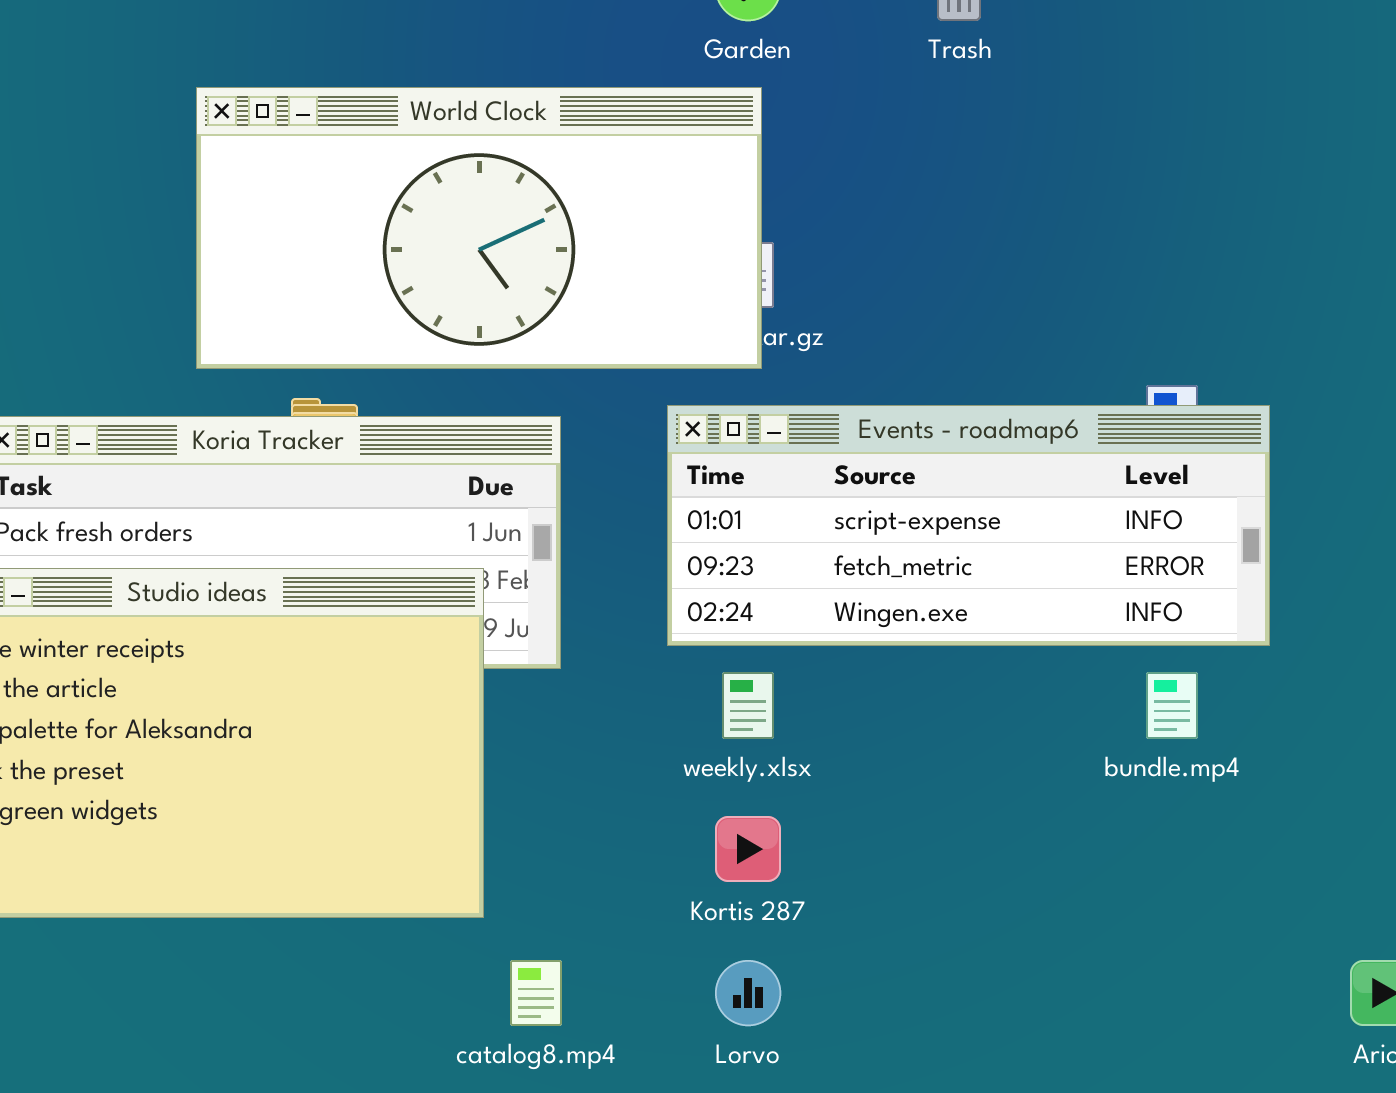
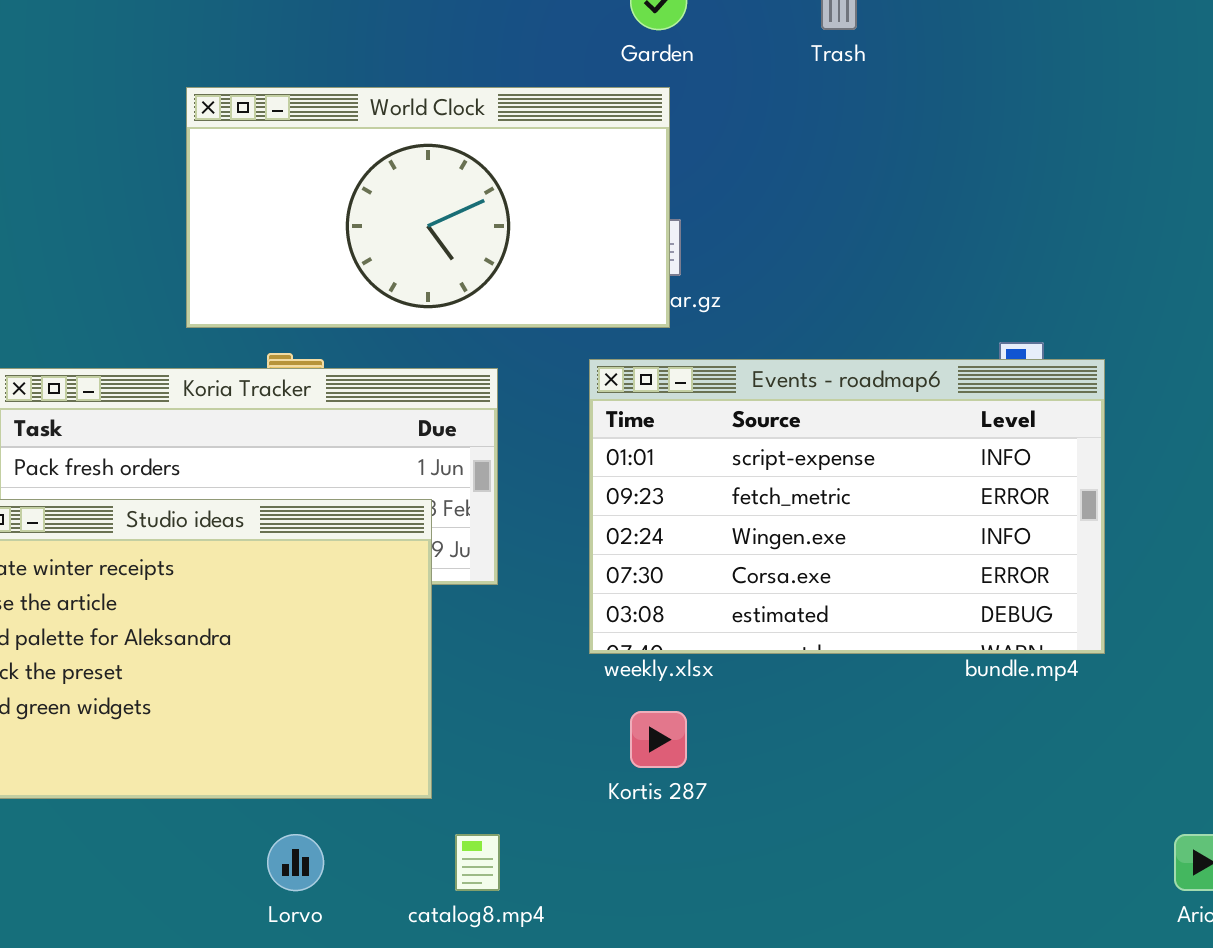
Events - roadmap6: [667,405,1270,646] -> [589,359,1105,654], resized
Lorvo: [715,960,781,1026] -> [267,834,324,891], moved

